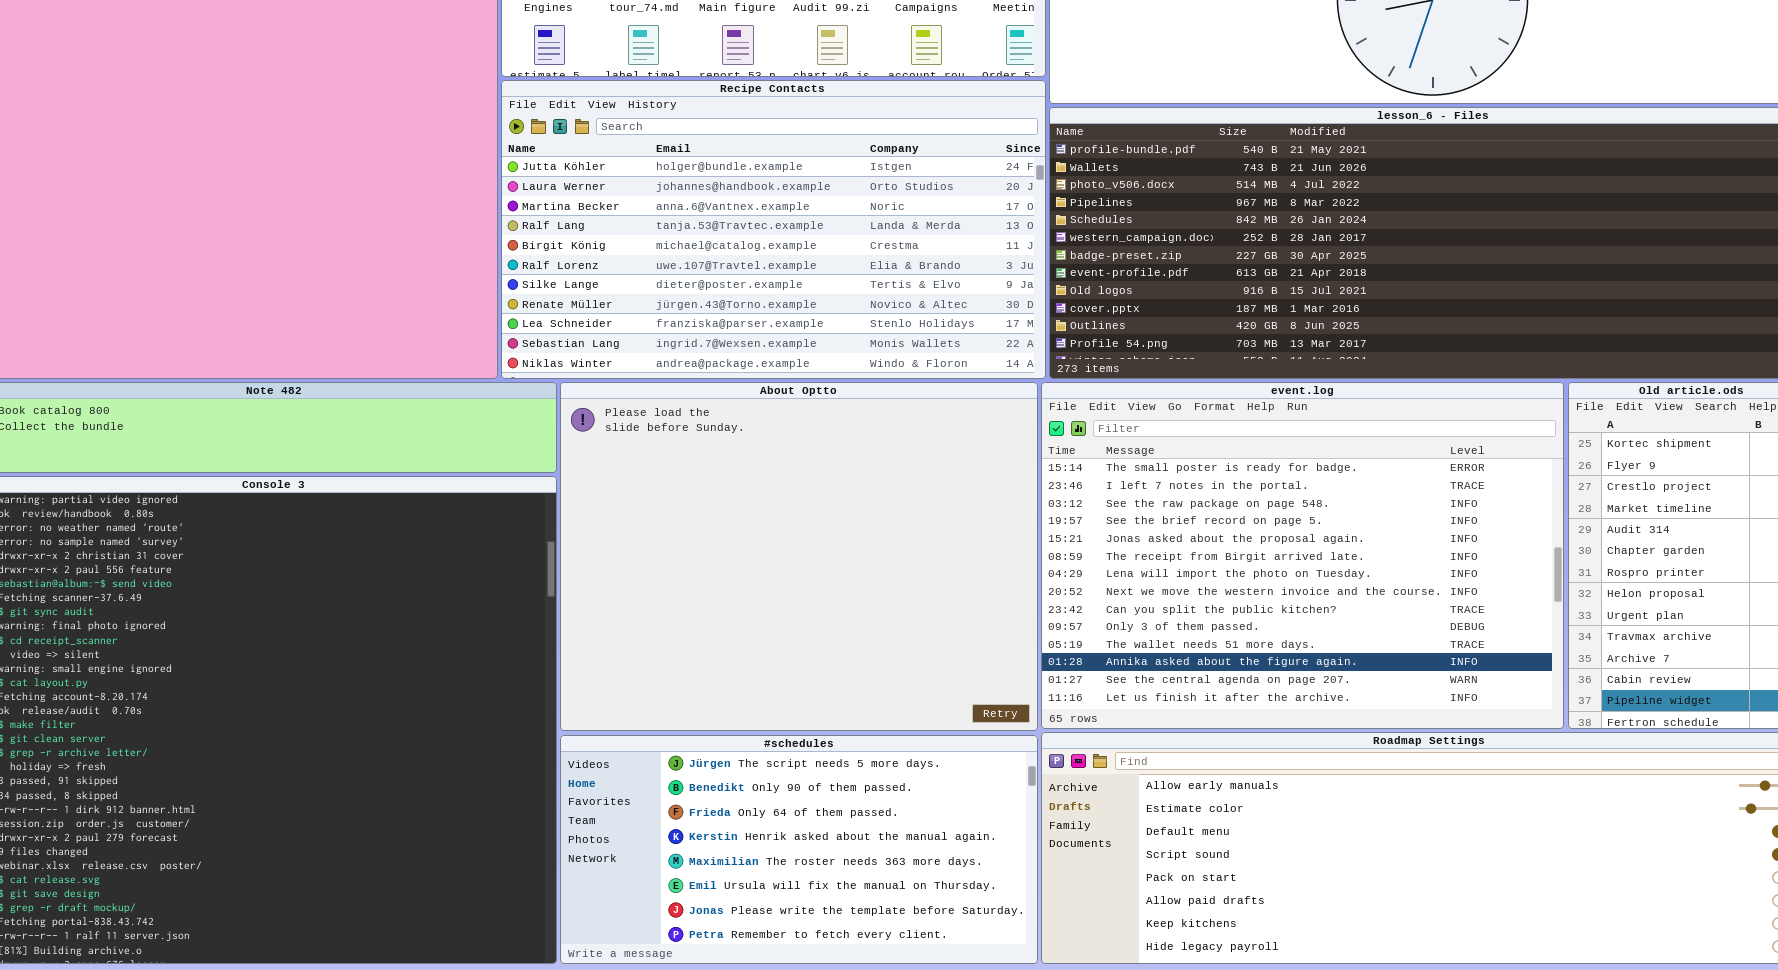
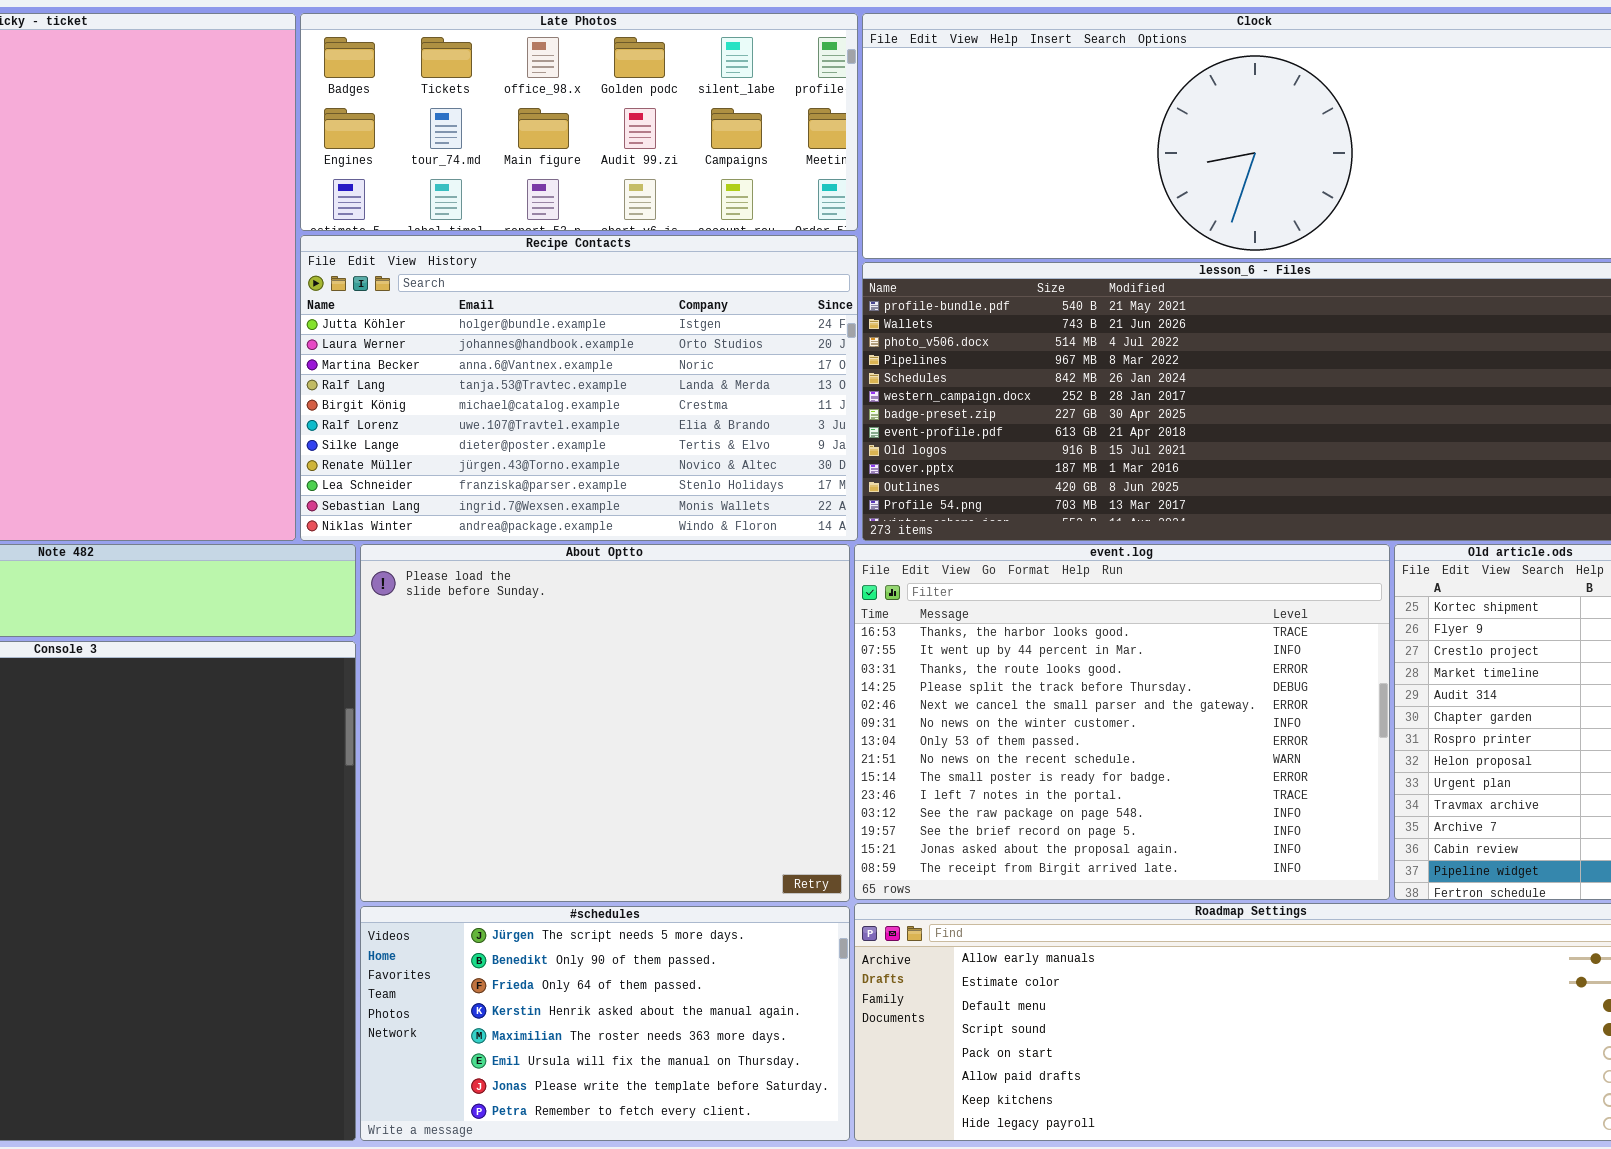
event.log: [1041,382,1564,729] -> [854,544,1390,900], scrolled up 8 rows

